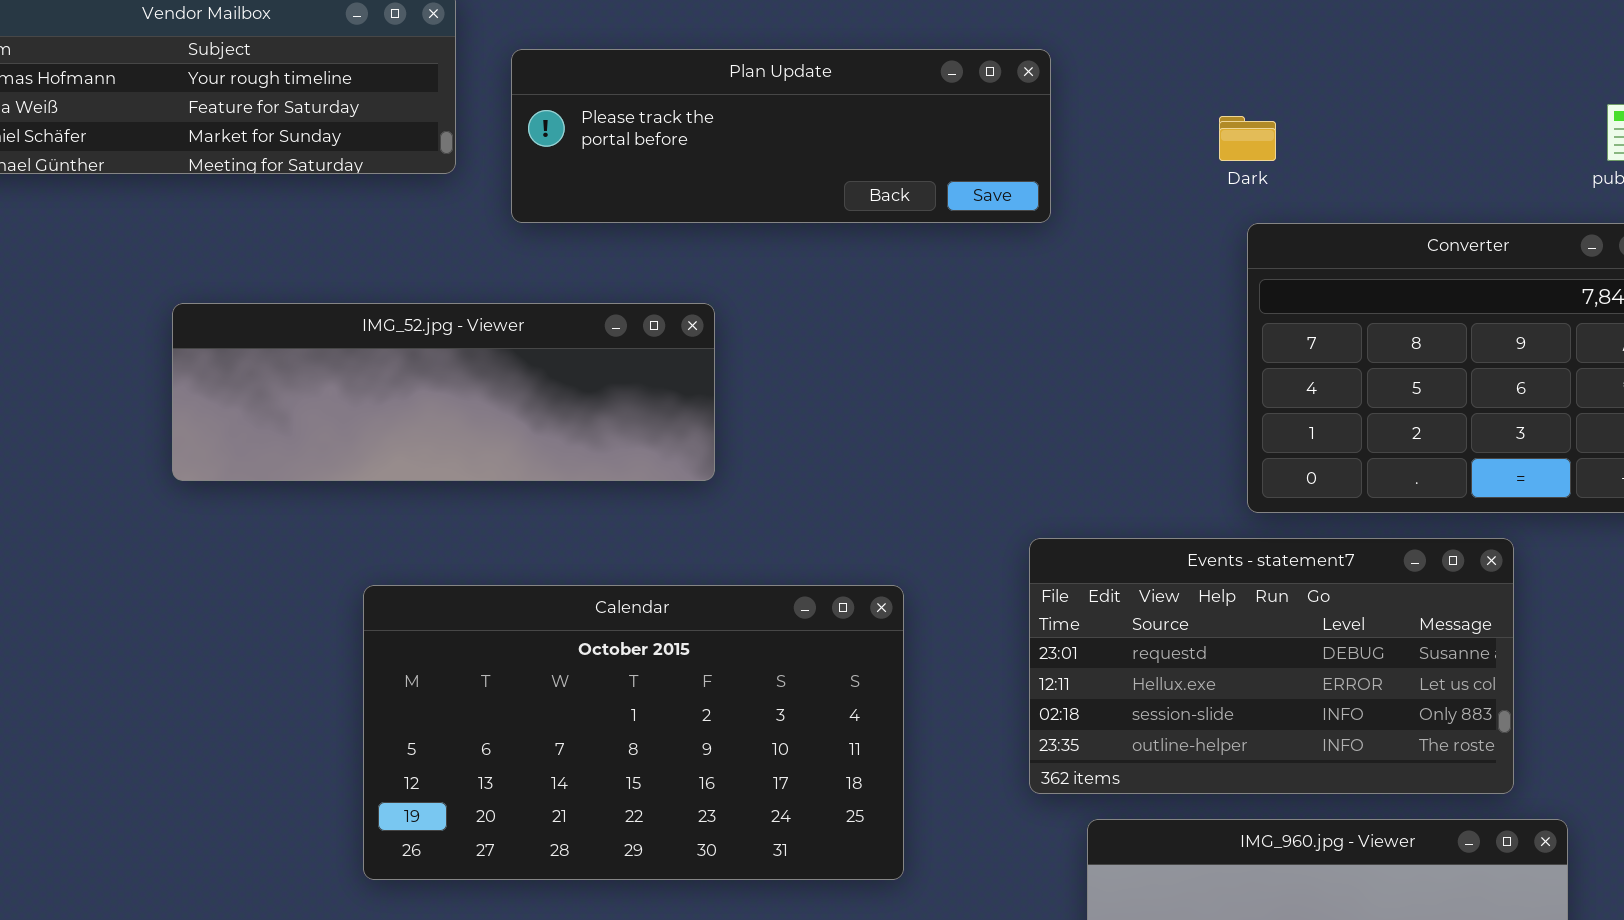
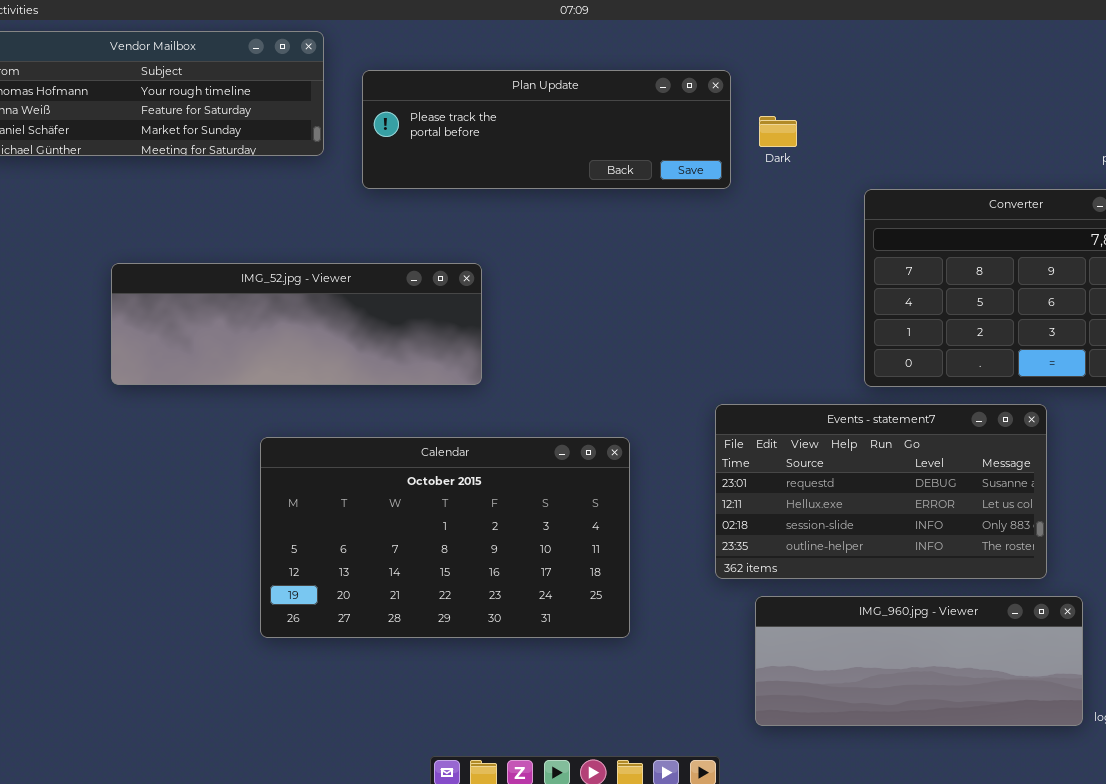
Dark: [1219,116,1276,161] -> [759,116,797,147], moved
IMG_52.jpg - Viewer: [172,303,715,481] -> [111,263,482,385], moved

